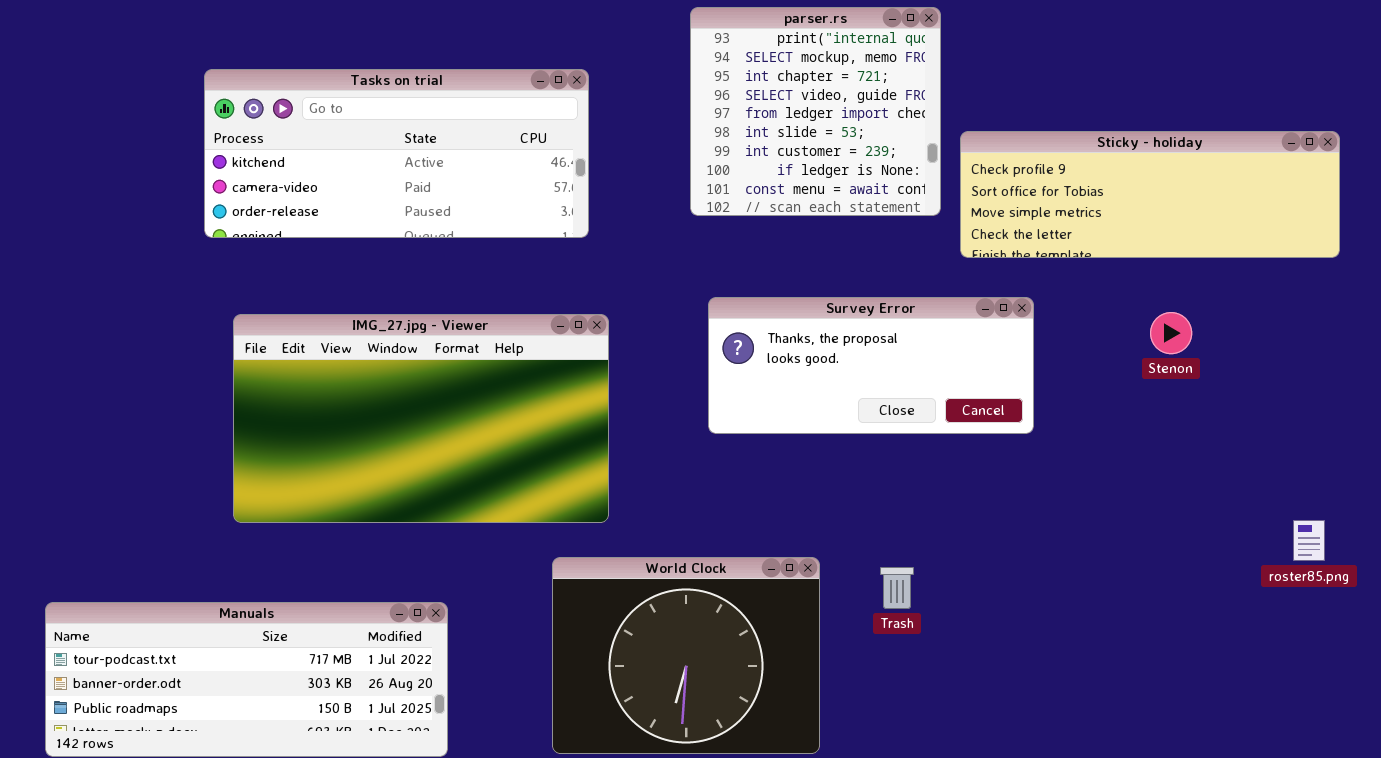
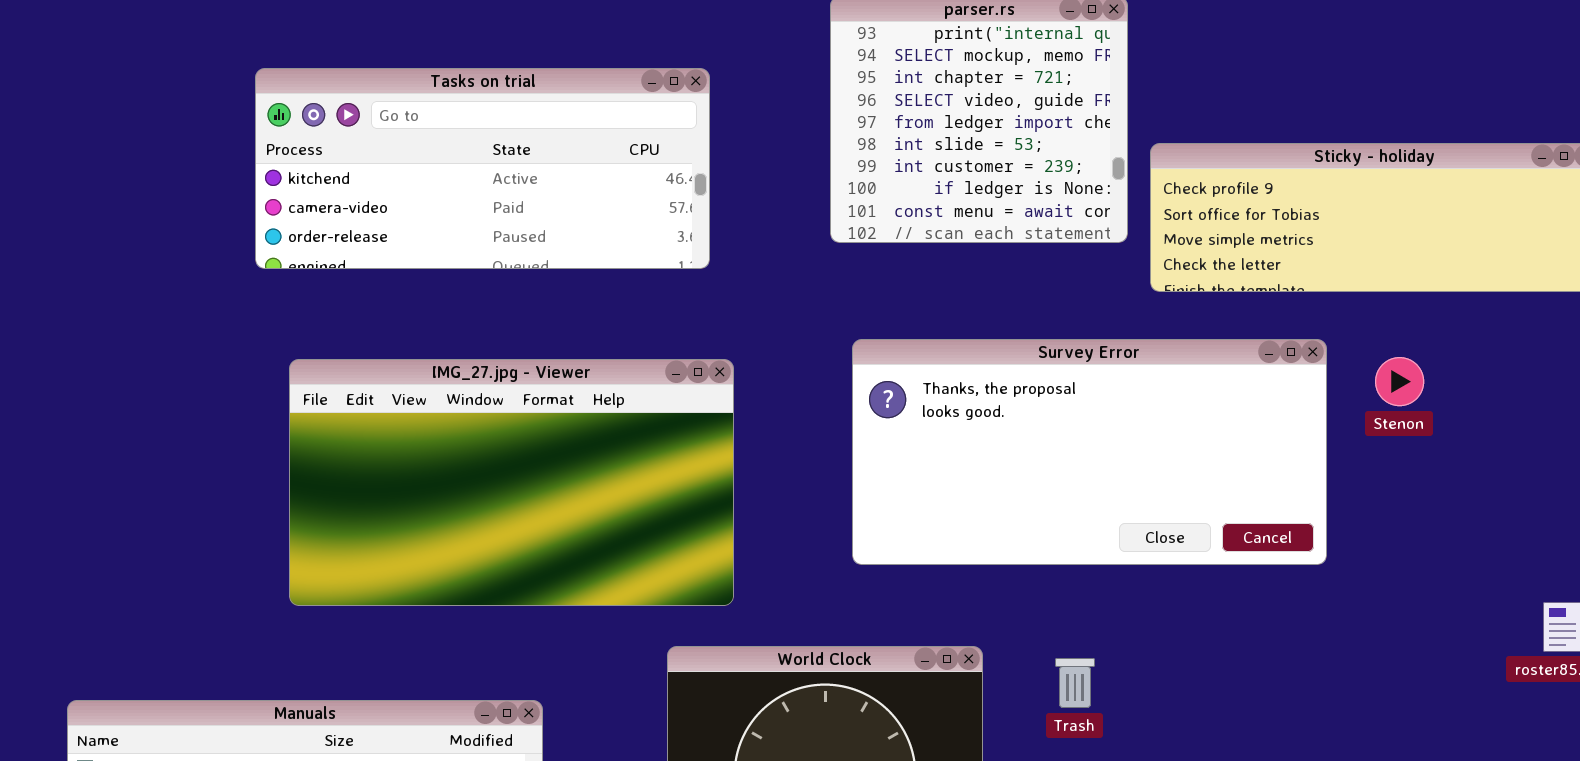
Survey Error: [708,297,1034,434] -> [852,339,1327,565], resized

